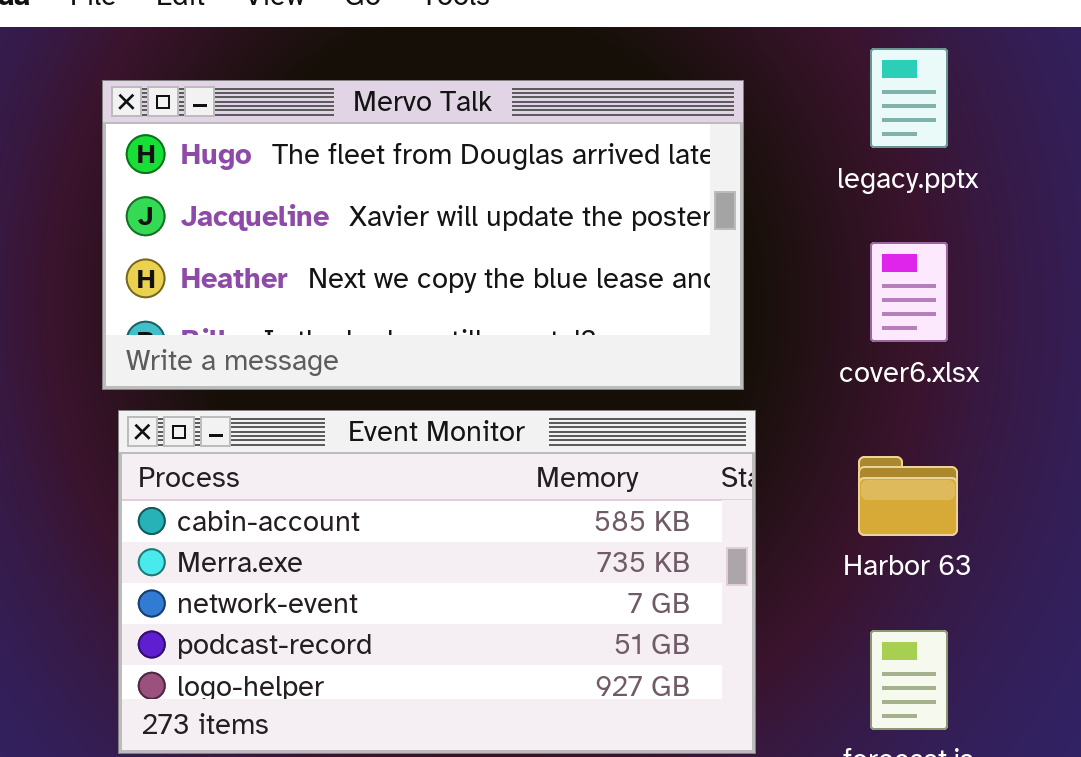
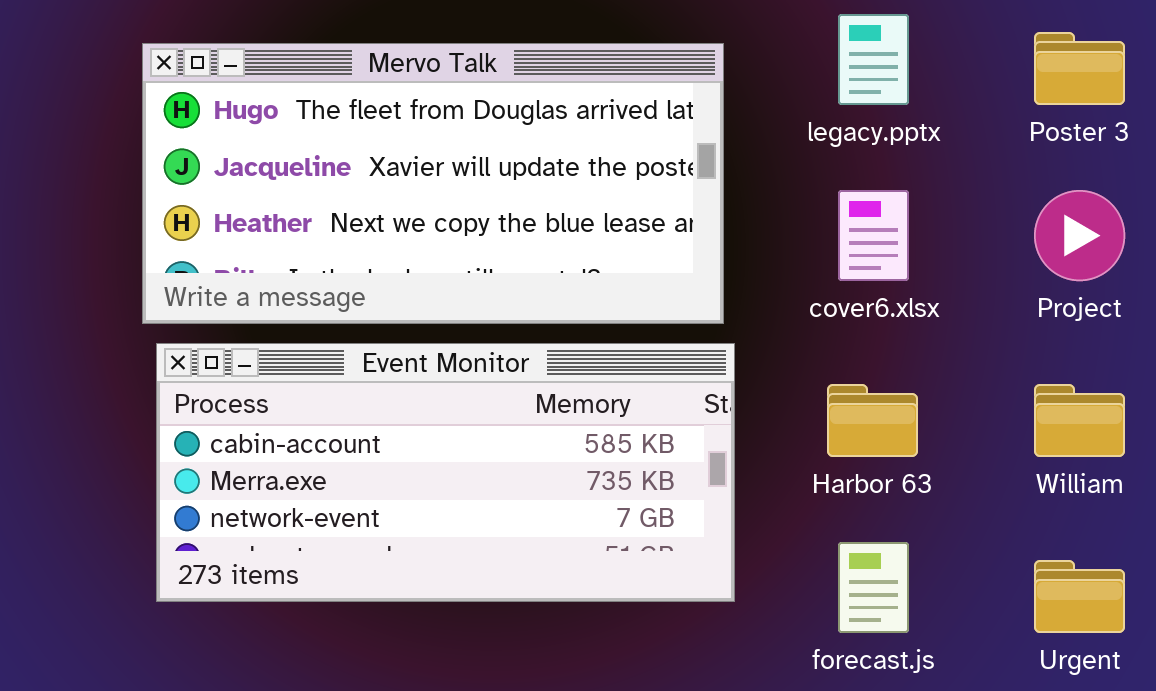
Event Monitor: [118,410,756,754] -> [156,343,735,602], resized

